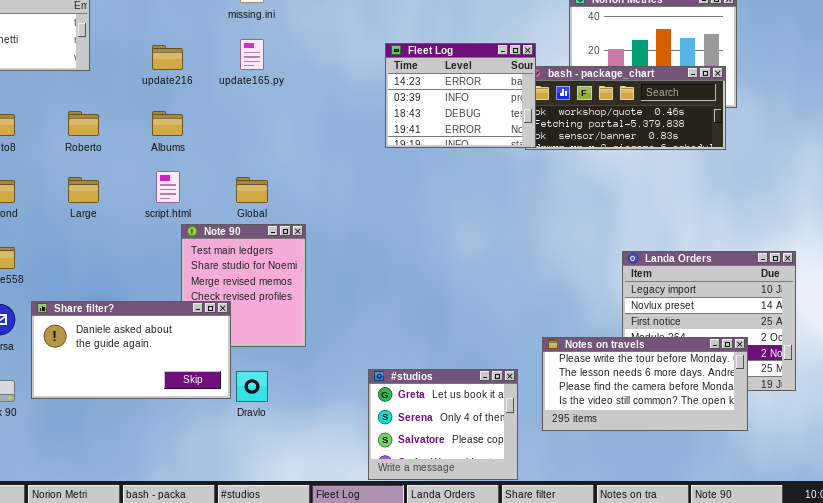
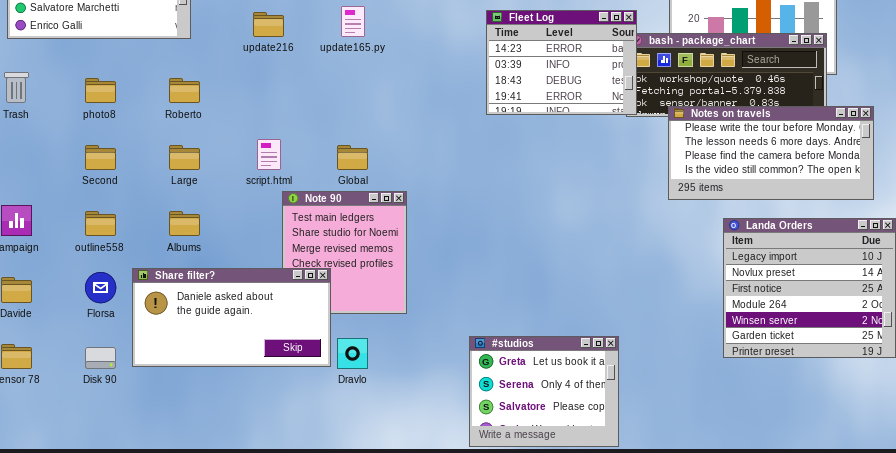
Albums: [152,111,183,136] -> [169,211,200,236], moved
Notes on travels: [542,337,748,431] -> [668,106,874,200], moved

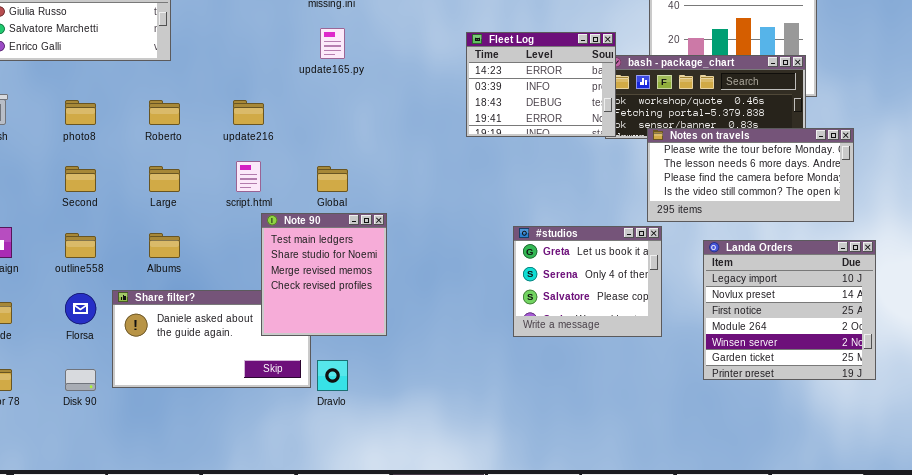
update216: [253,12,284,37] -> [233,100,264,125], moved
Note 90: [282,191,407,314] -> [261,213,387,336], raised
#studios: [469,336,619,447] -> [513,226,662,337], moved

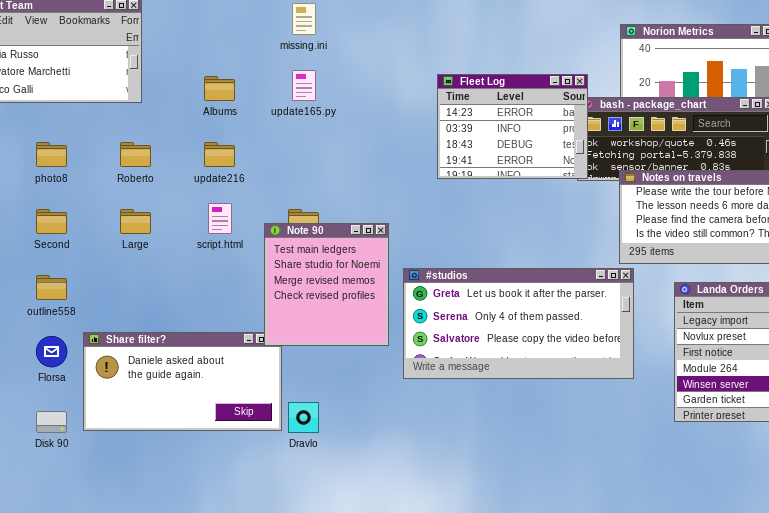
Note 90: [261,213,387,336] -> [264,223,389,346], moved
#studios: [513,226,662,337] -> [403,268,634,379], resized
Albums: [149,233,180,258] -> [204,76,235,101], moved

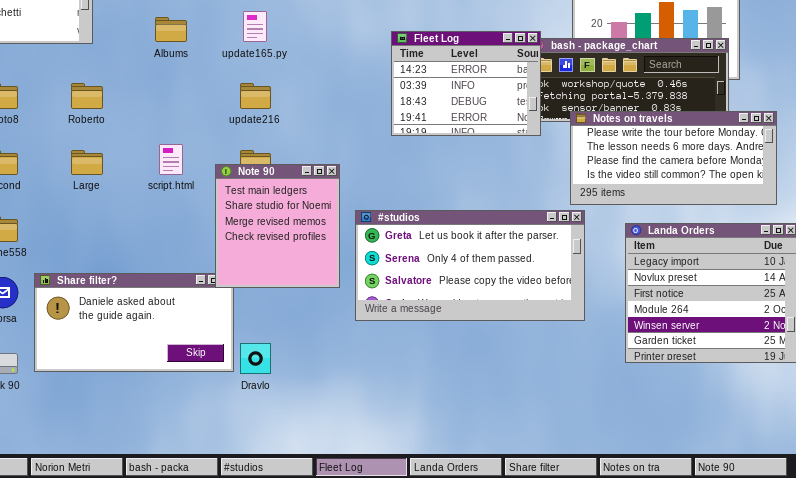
Fleet Log: [437,74,588,179] -> [391,31,541,136], moved
update216: [204,142,235,167] -> [240,83,271,109], moved

